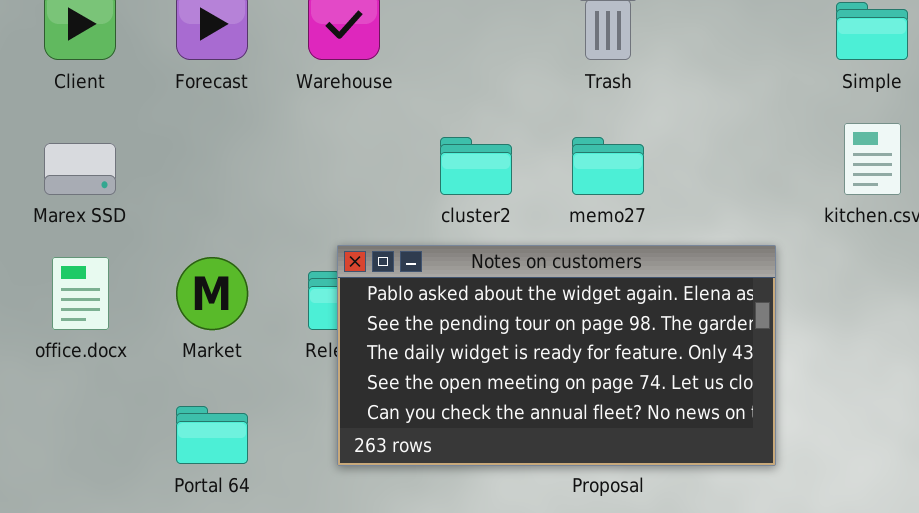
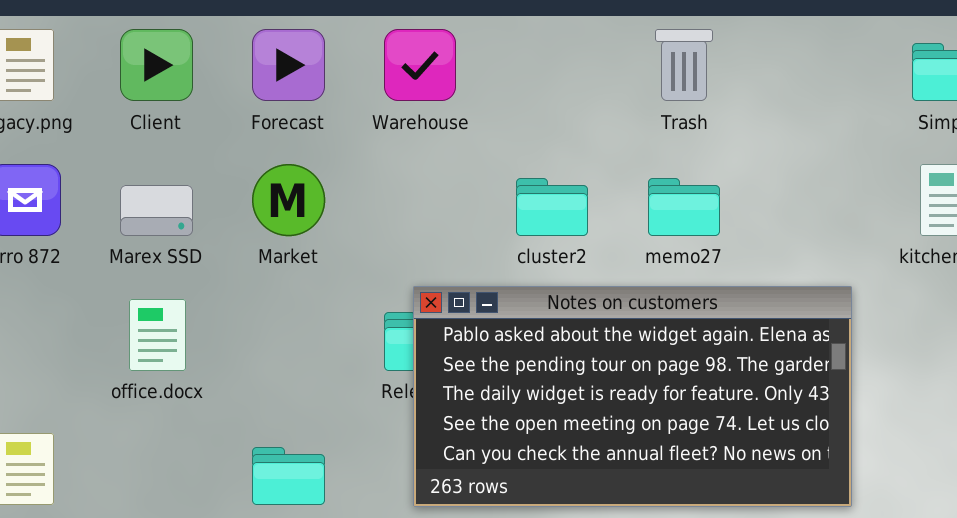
Market: [176,257,248,330] -> [252,164,325,236], moved

